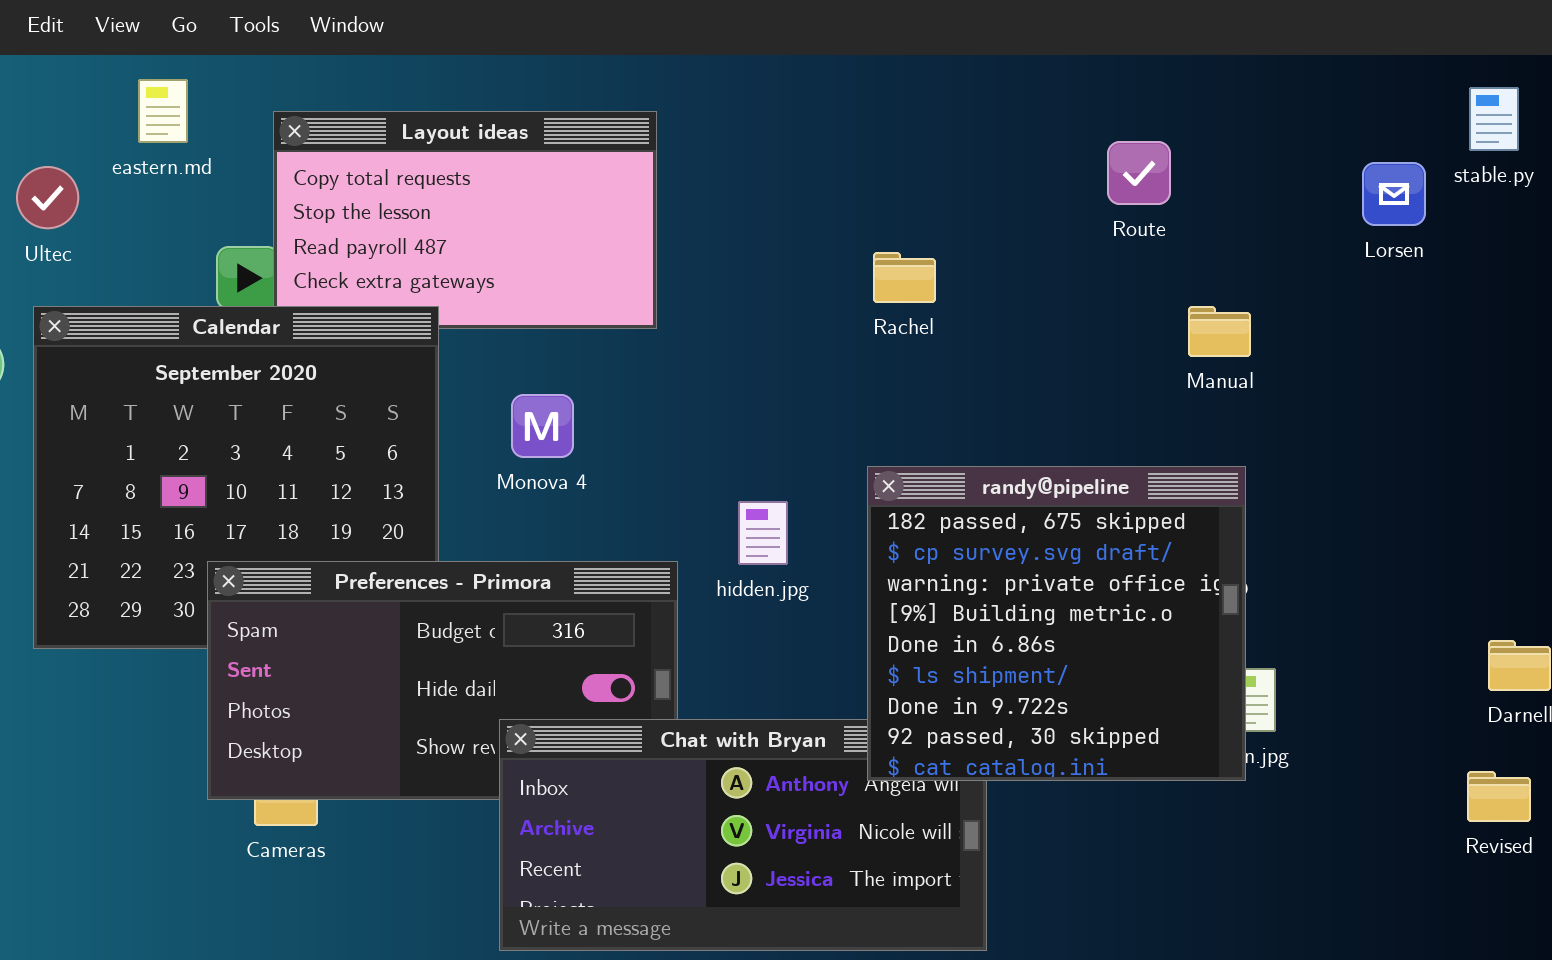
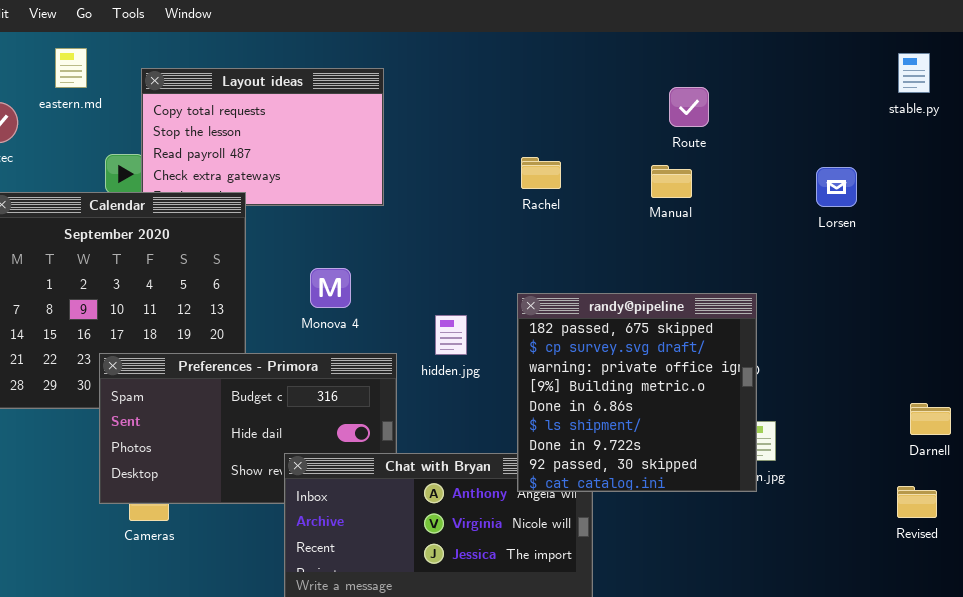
Lorsen: [1362,162,1426,226] -> [816,167,857,207], moved
Manual: [1188,306,1251,357] -> [651,165,692,198], moved
Monova 4: [511,394,574,458] -> [310,268,351,308], moved

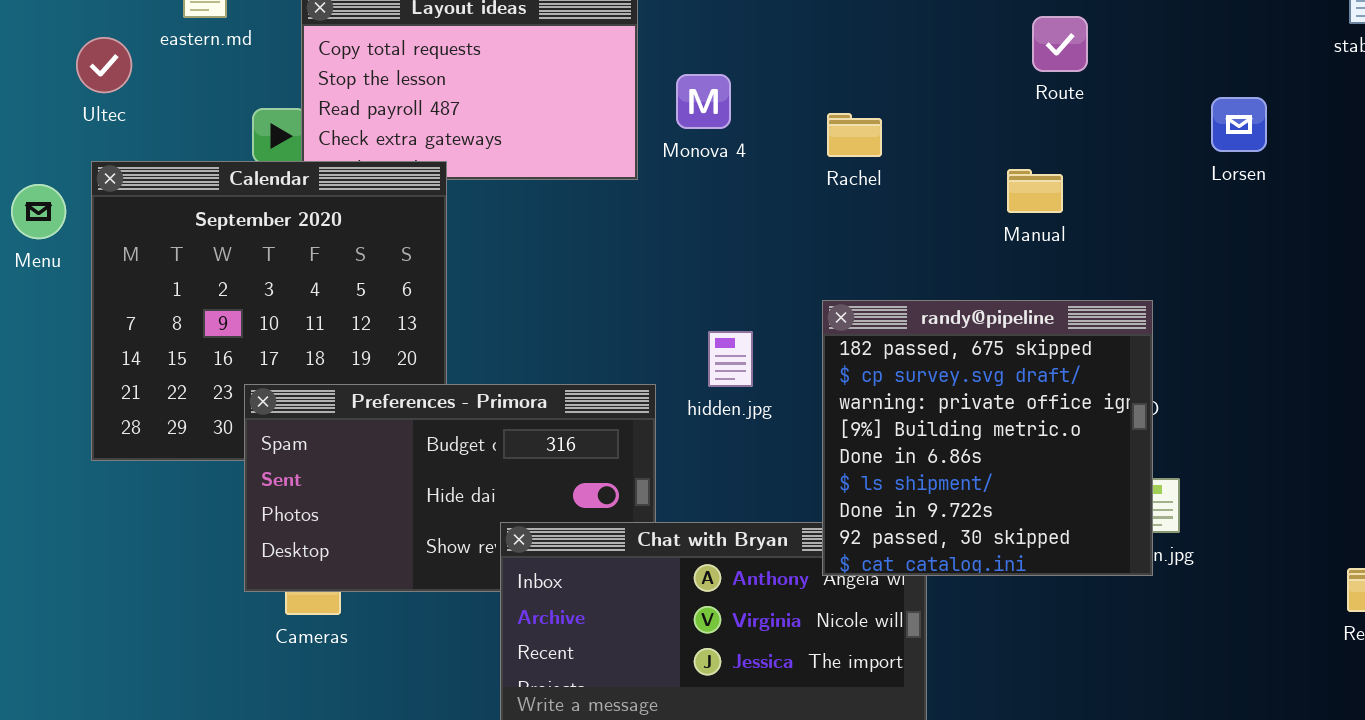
Manual: [651,165,692,198] -> [1007,169,1063,213], moved
Lorsen: [816,167,857,207] -> [1211,97,1267,152], moved
Monova 4: [310,268,351,308] -> [676,74,731,129], moved

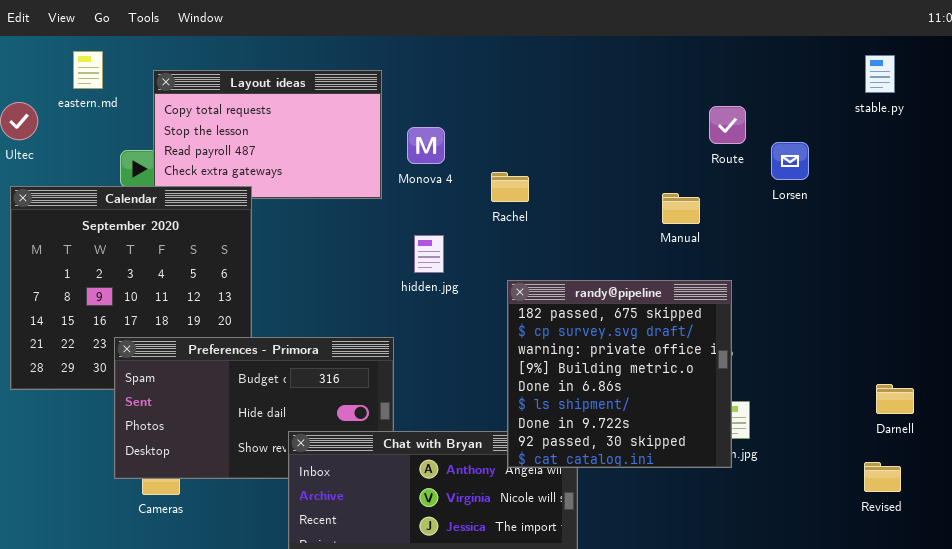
Route: [1032,16,1088,72] -> [709,106,746,144], moved
Rachel: [827,113,882,157] -> [491,172,529,202], moved
Manual: [1007,169,1063,213] -> [662,193,700,224], moved
hidden.jpg: [708,331,753,387] -> [414,235,444,273], moved

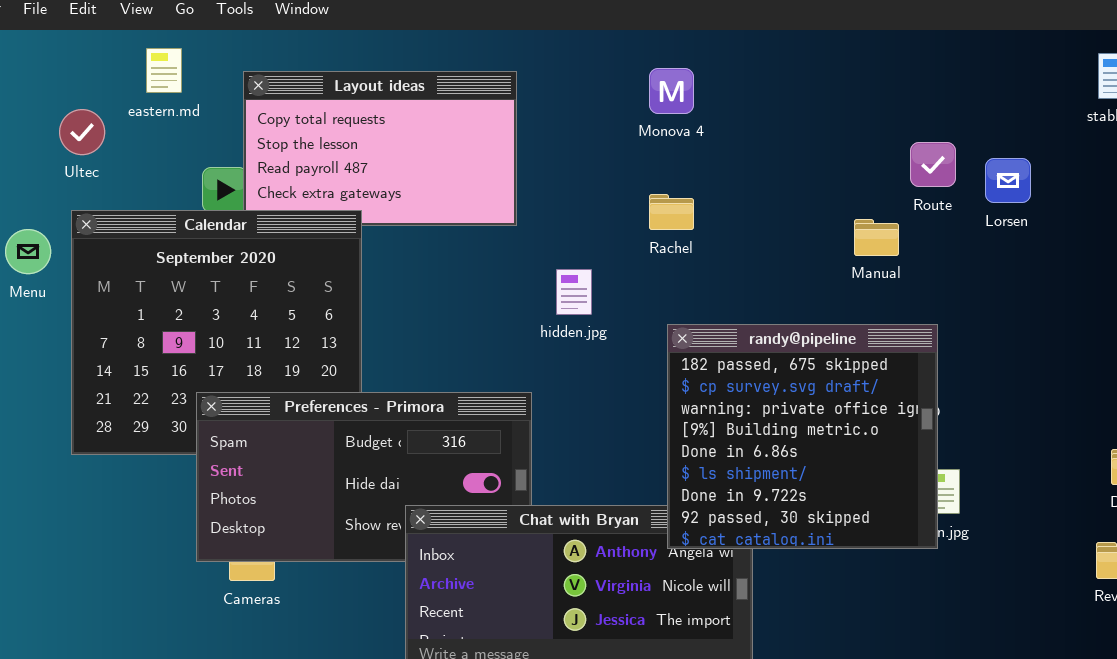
Route: [709,106,746,144] -> [910,142,956,187], moved
Monova 4: [407,127,445,164] -> [649,68,694,114], moved

